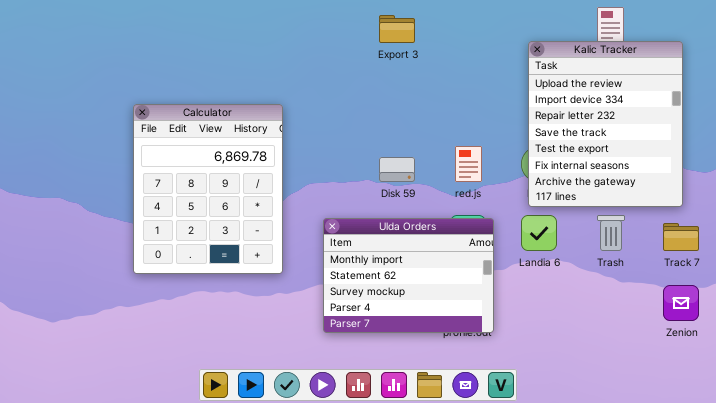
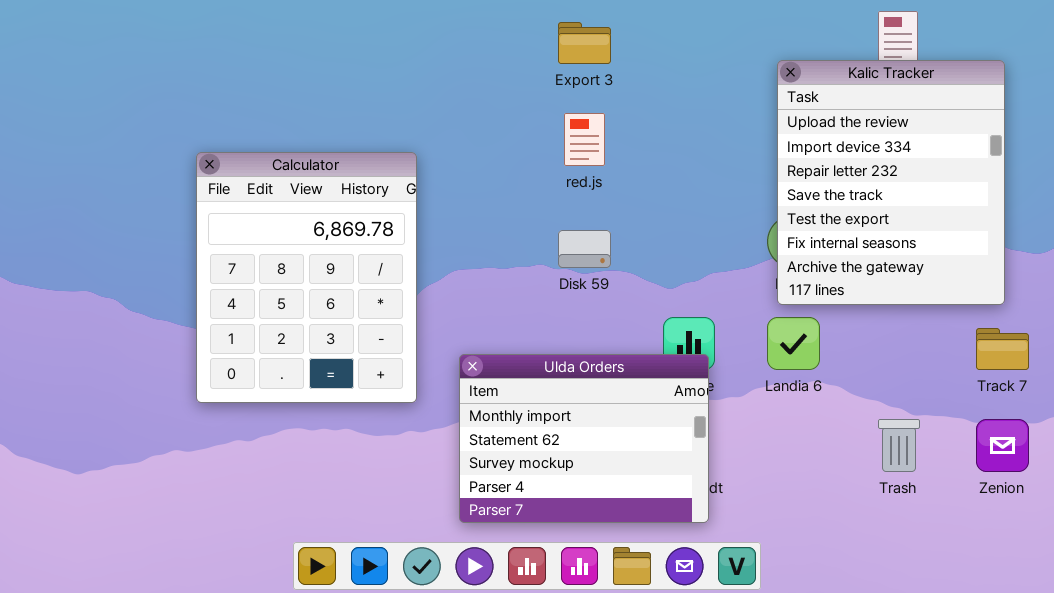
red.js: [455,146,482,182] -> [564,113,605,166], moved
Trash: [597,215,625,251] -> [878,419,920,472], moved
Ulda Orders: [323,218,494,333] -> [459,354,709,523], moved

